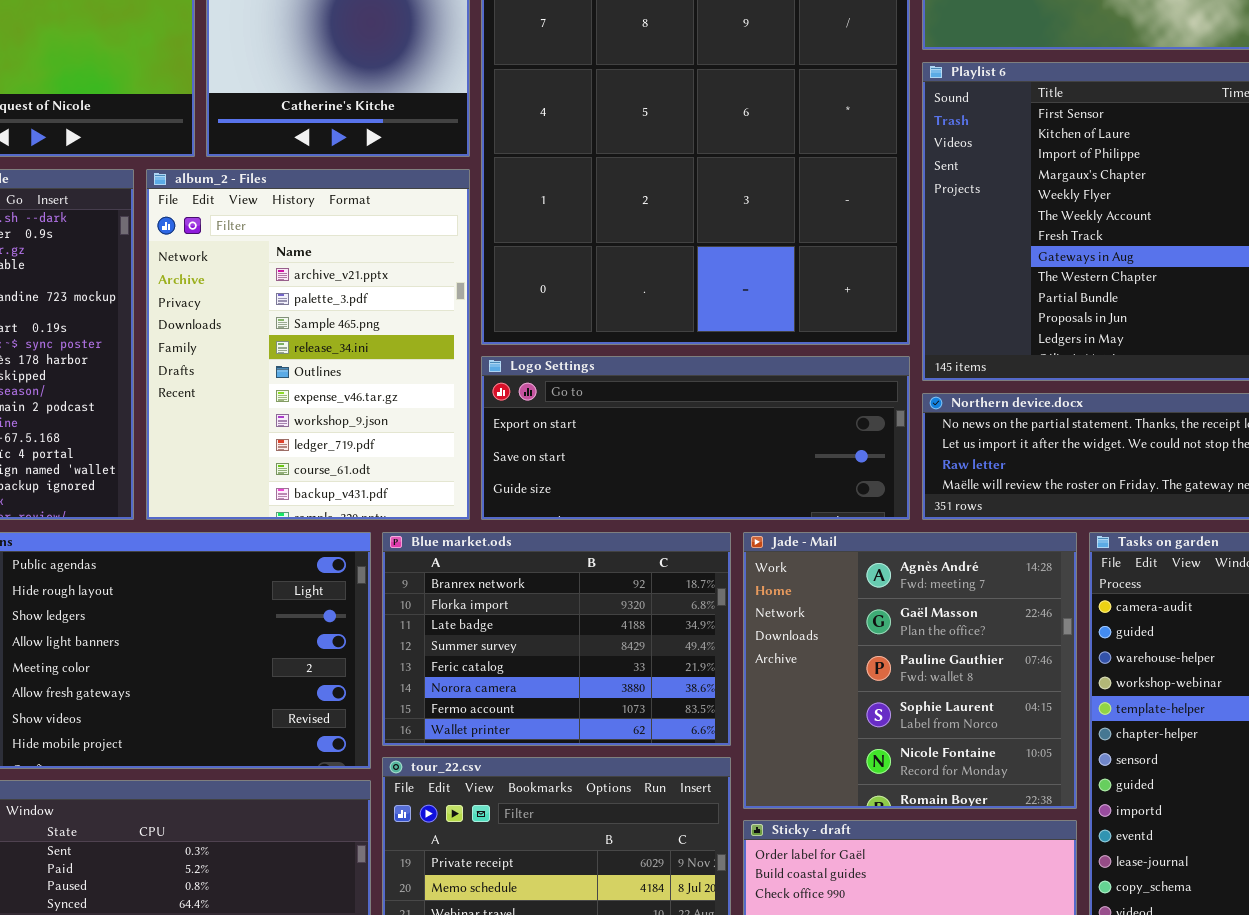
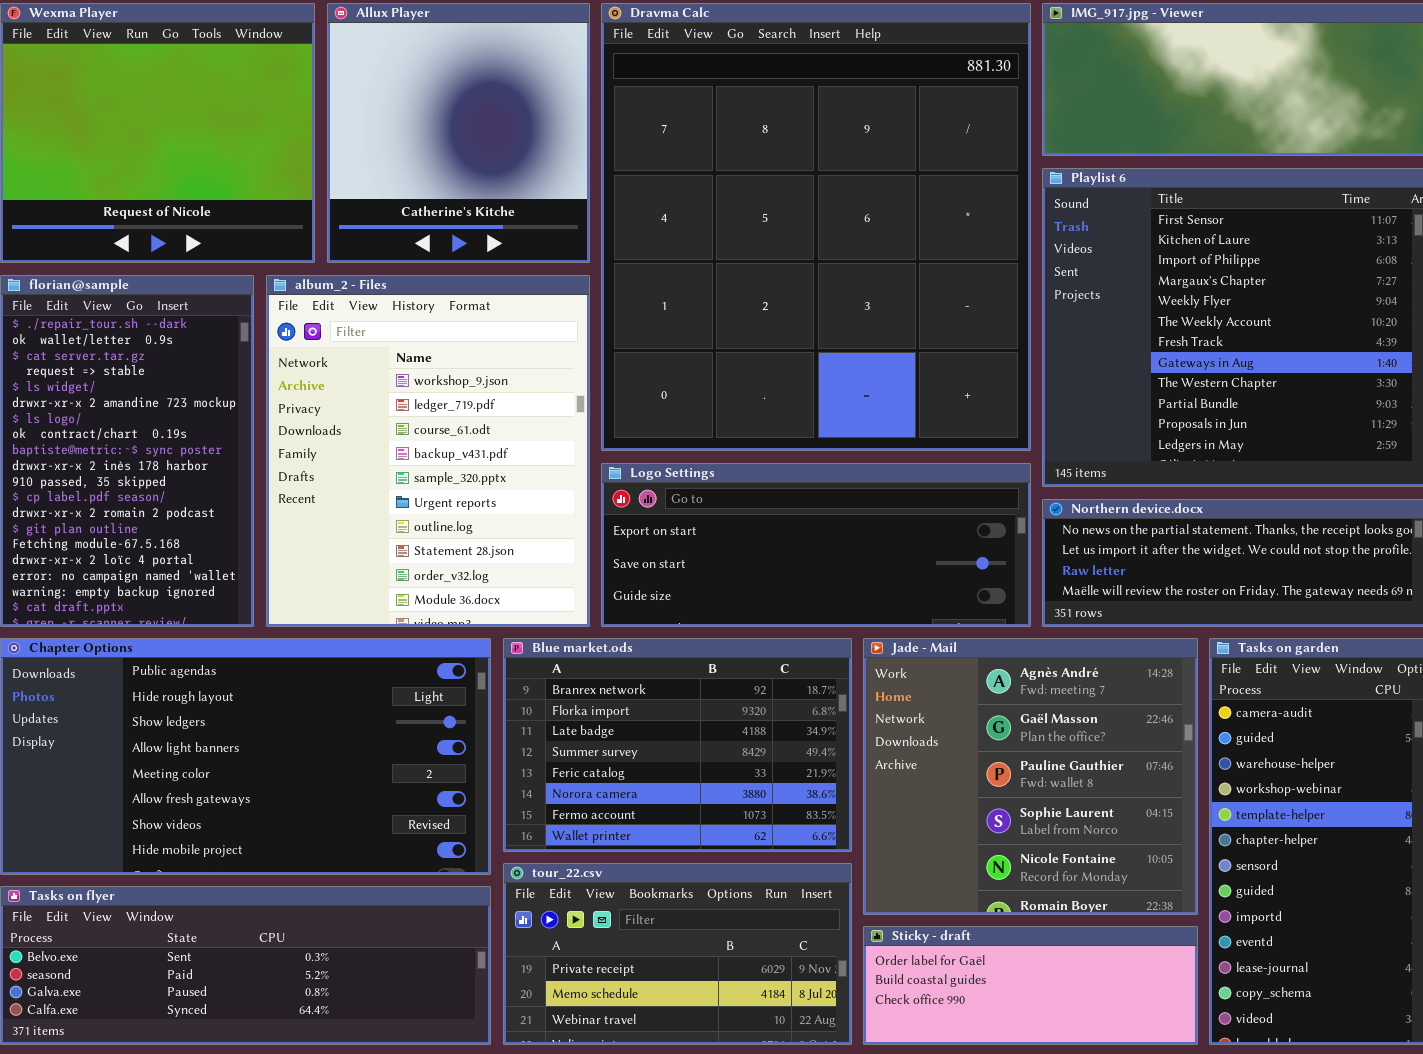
album_2 - Files: [146,169,470,520] -> [266,275,590,627], scrolled down 6 rows

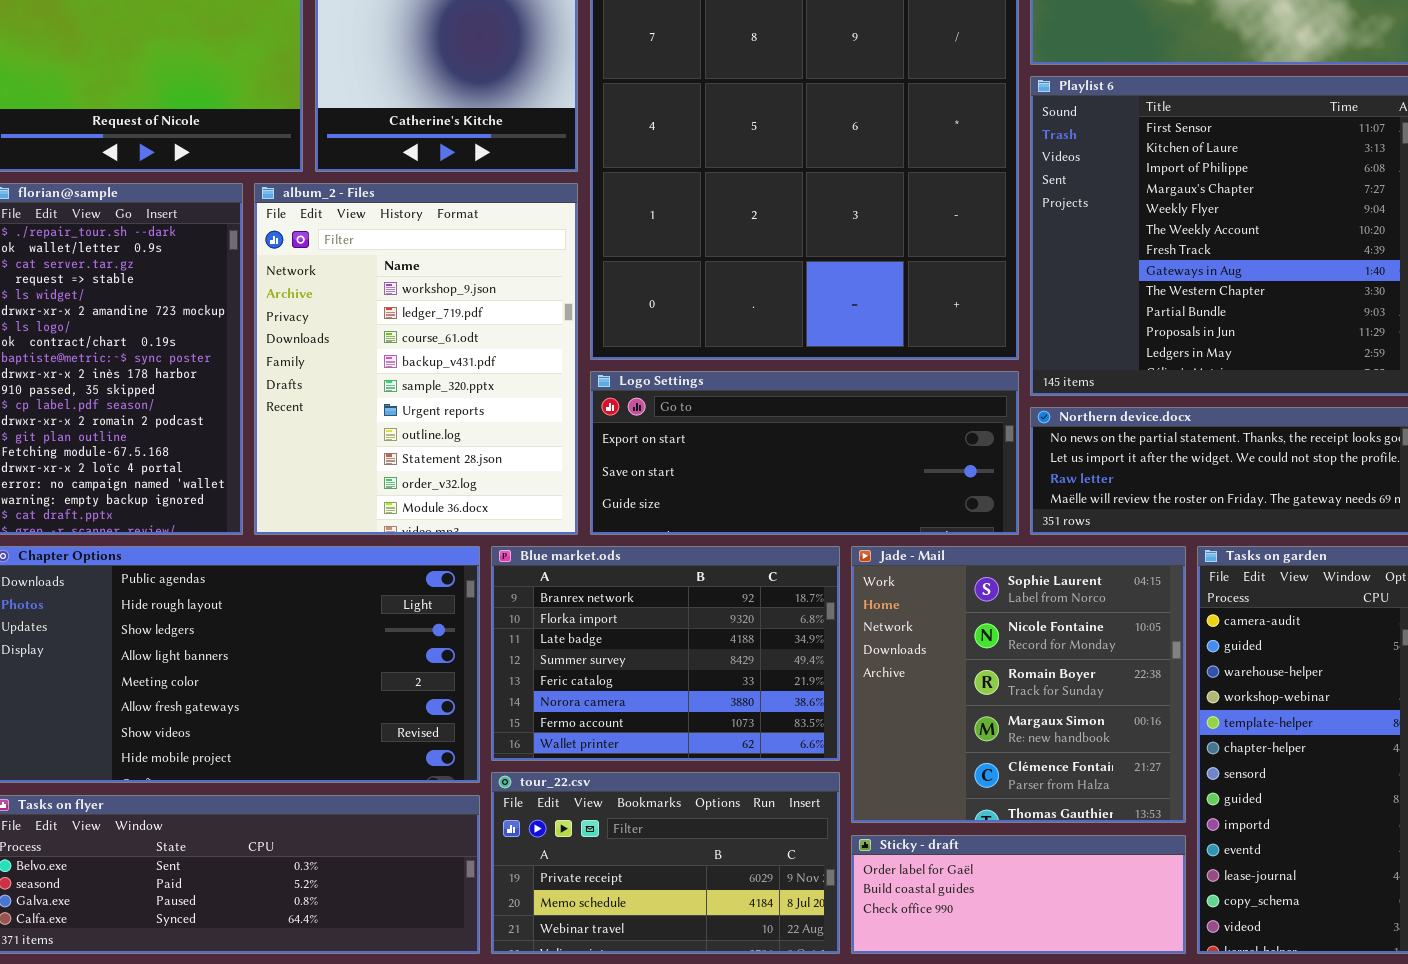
Jade - Mail: [863,638,1198,915] -> [851,546,1186,823], scrolled down 3 rows

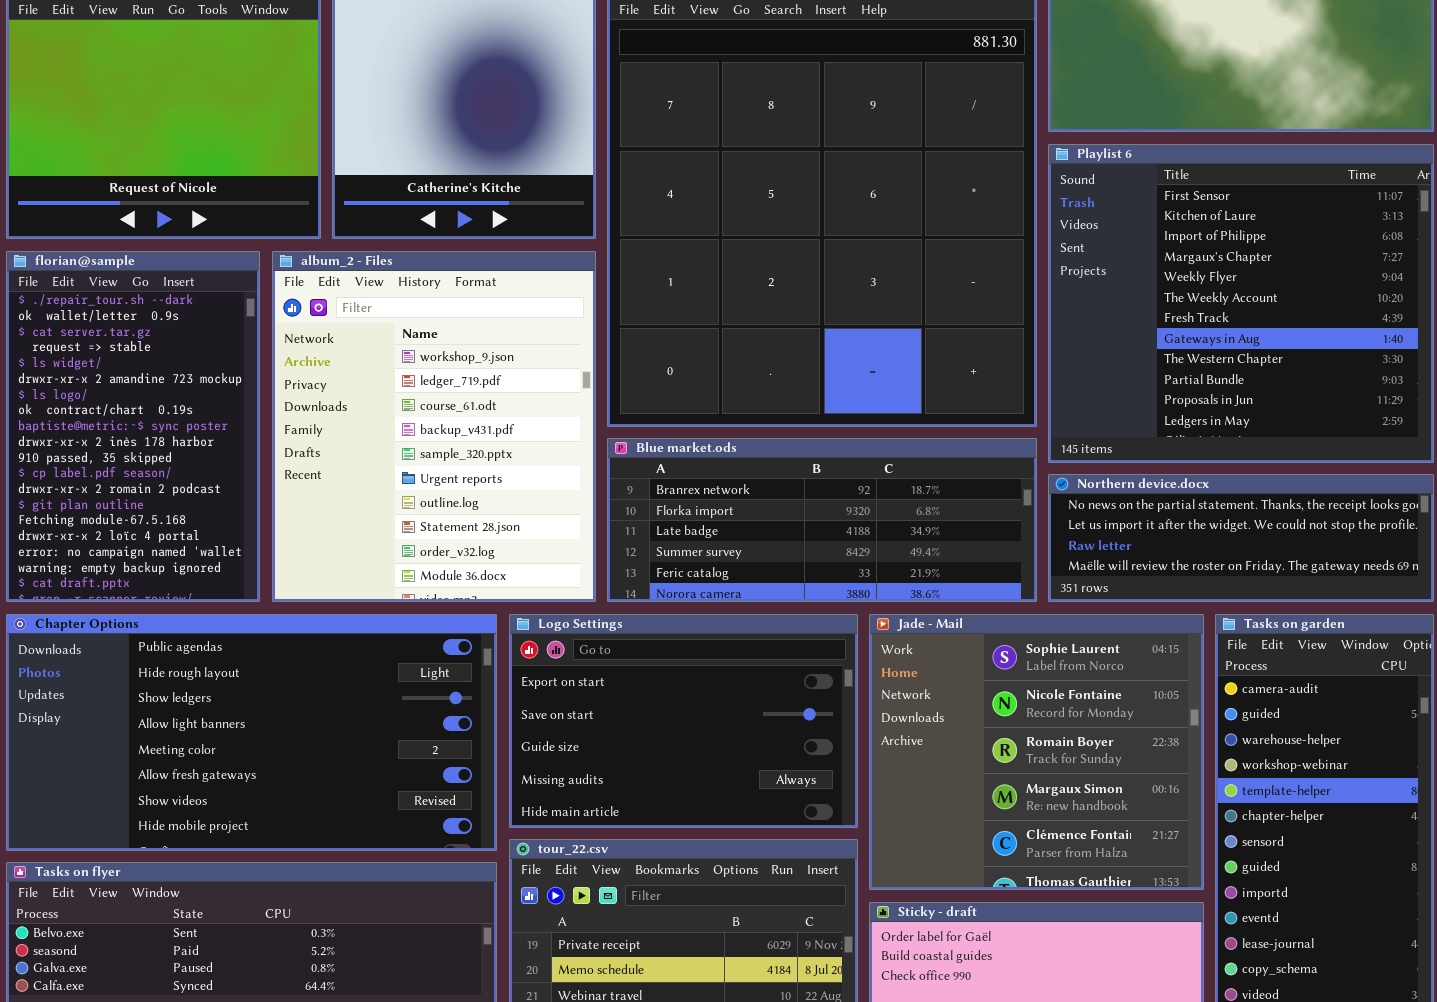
Logo Settings: [590,371,1019,535] -> [509,614,858,828], moved, resized
Blue market.ods: [491,546,840,761] -> [607,438,1037,602], moved, resized

